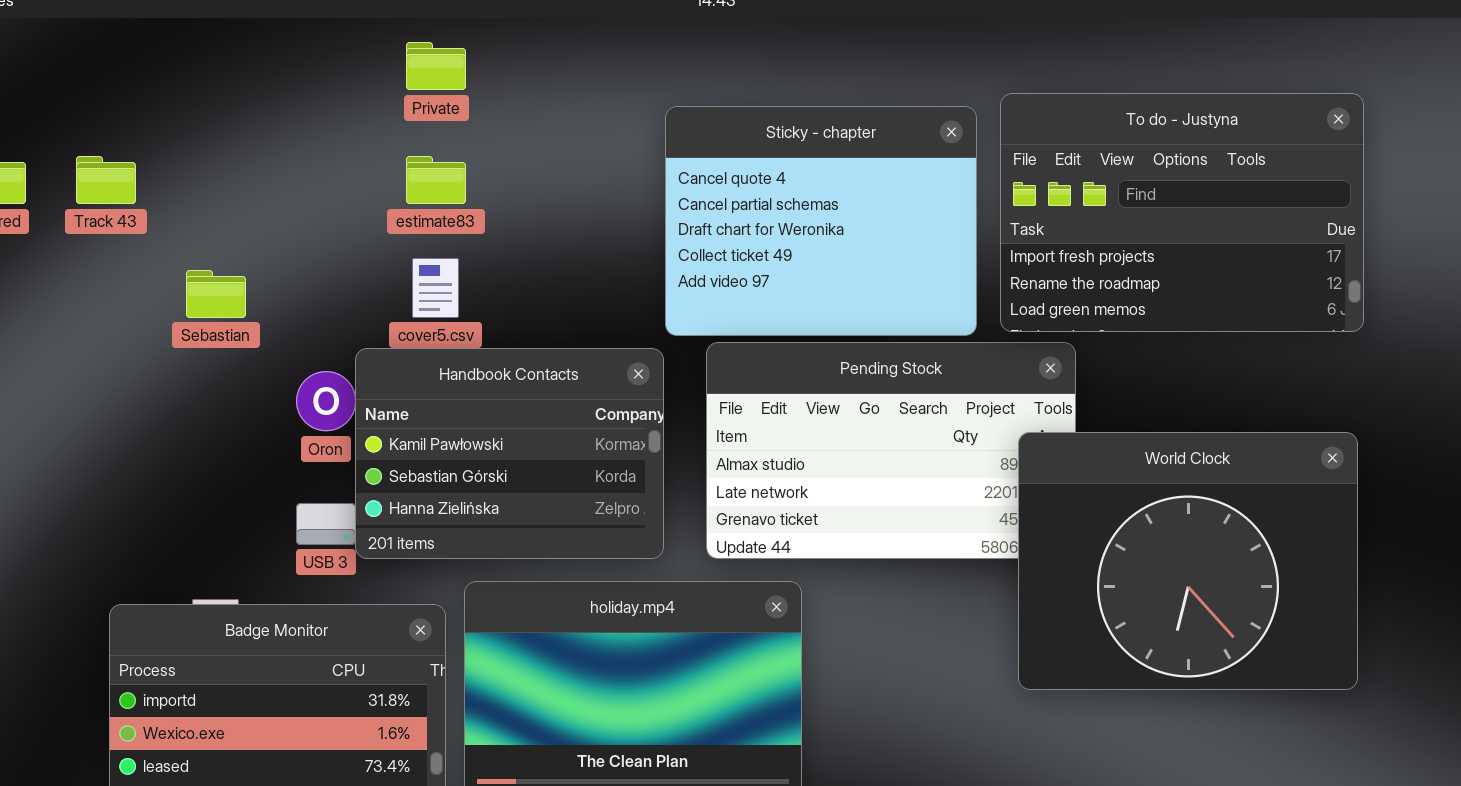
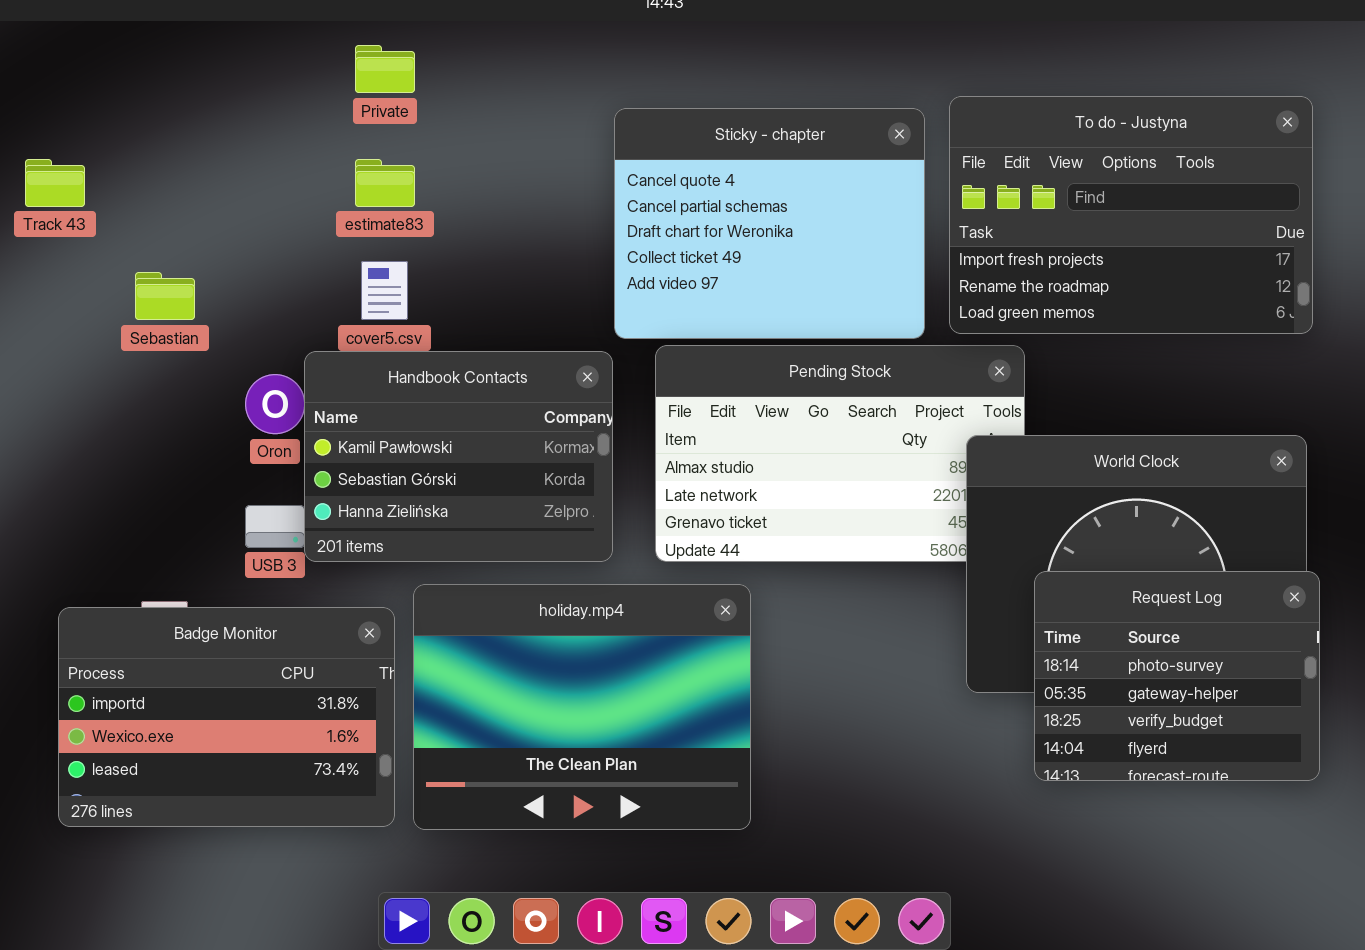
Request Log: none -> [1034,571,1320,781], opened

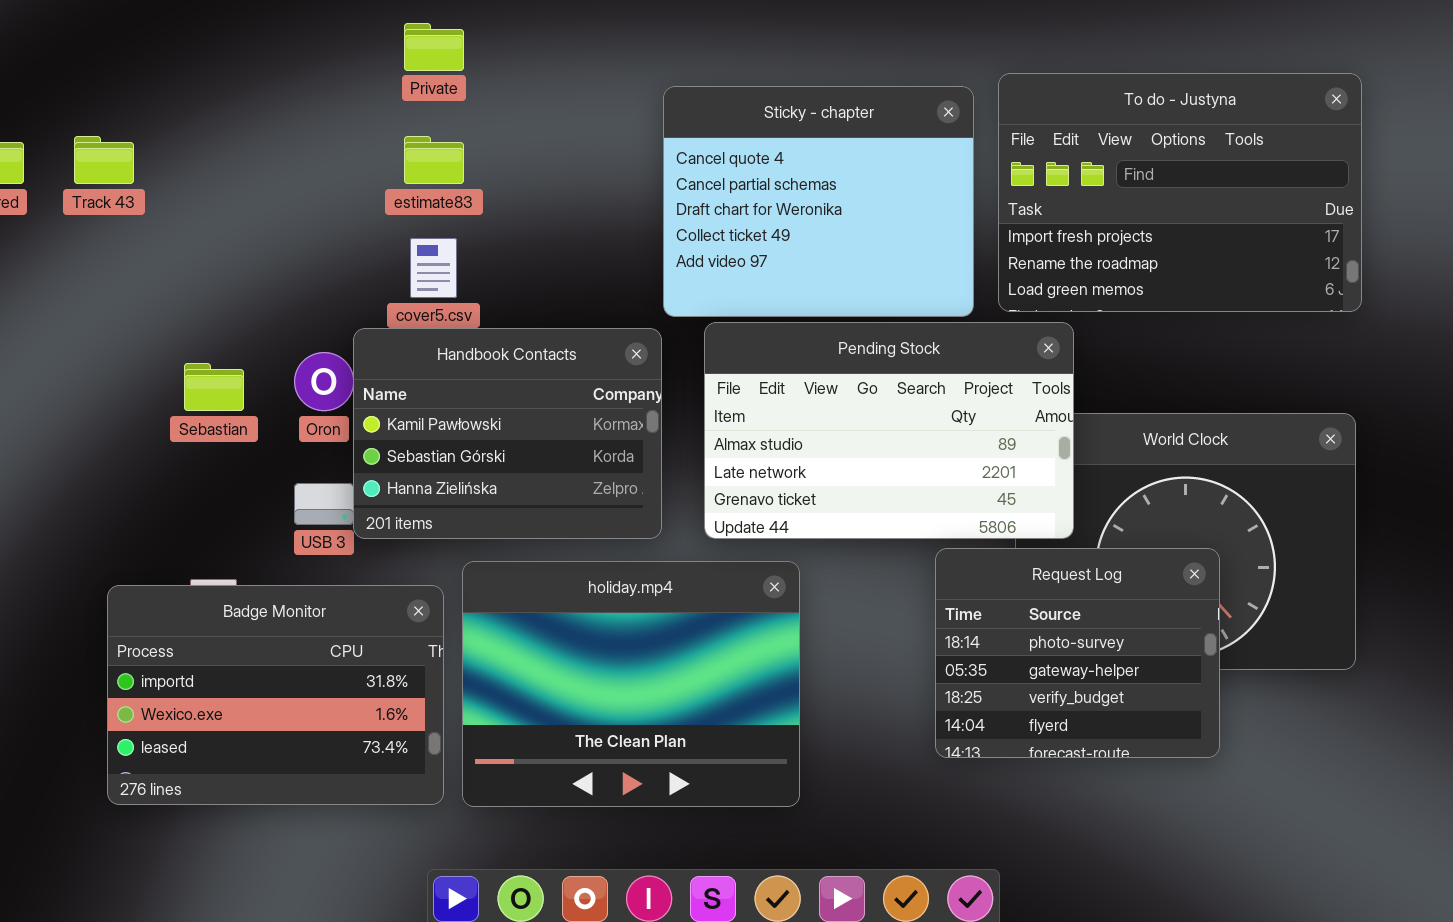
Sebastian: [135,272,195,320] -> [184,363,244,411], moved
Pending Stock: [655,345,1025,562] -> [704,322,1074,539], raised
Request Log: [1034,571,1320,781] -> [935,548,1220,758], moved

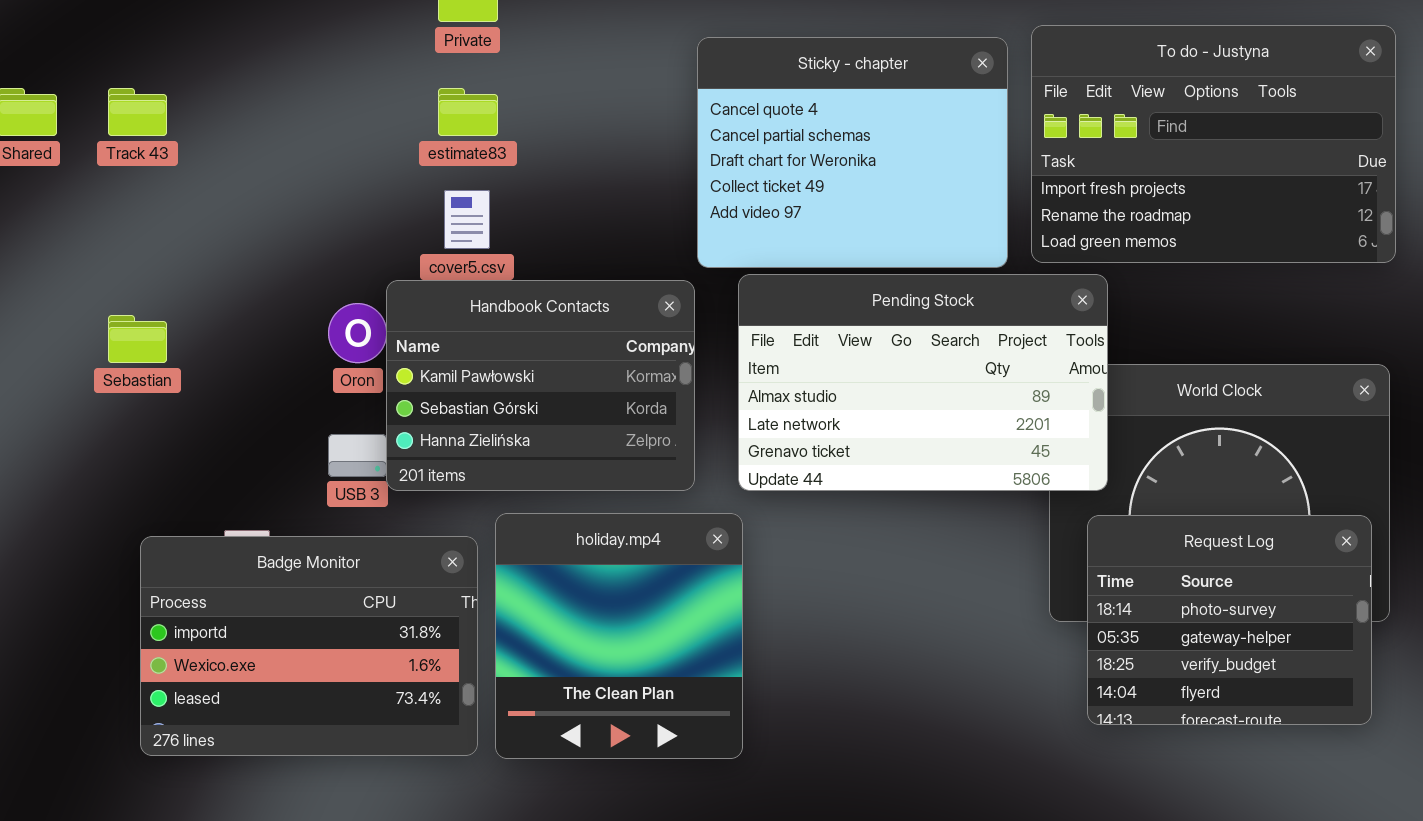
Sebastian: [184,363,244,411] -> [108,315,167,363], moved
Request Log: [935,548,1220,758] -> [1087,515,1372,725], moved
holiday.mp4: [462,561,800,807] -> [495,513,743,759], resized

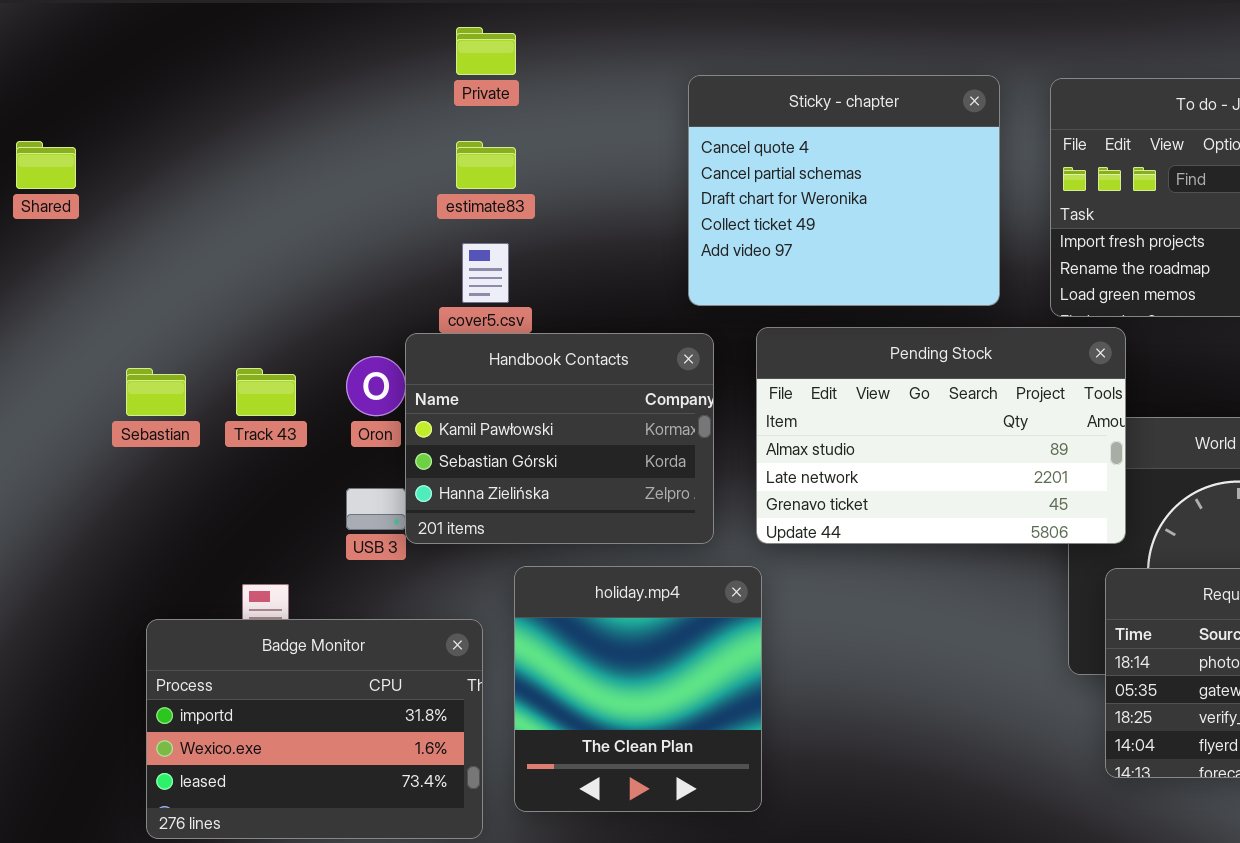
Sticky - chapter: [697,37,1008,268] -> [688,75,1000,306], moved
Track 43: [108,88,167,136] -> [236,368,296,416], moved
Badge Monitor: [140,536,478,756] -> [146,619,483,839], moved

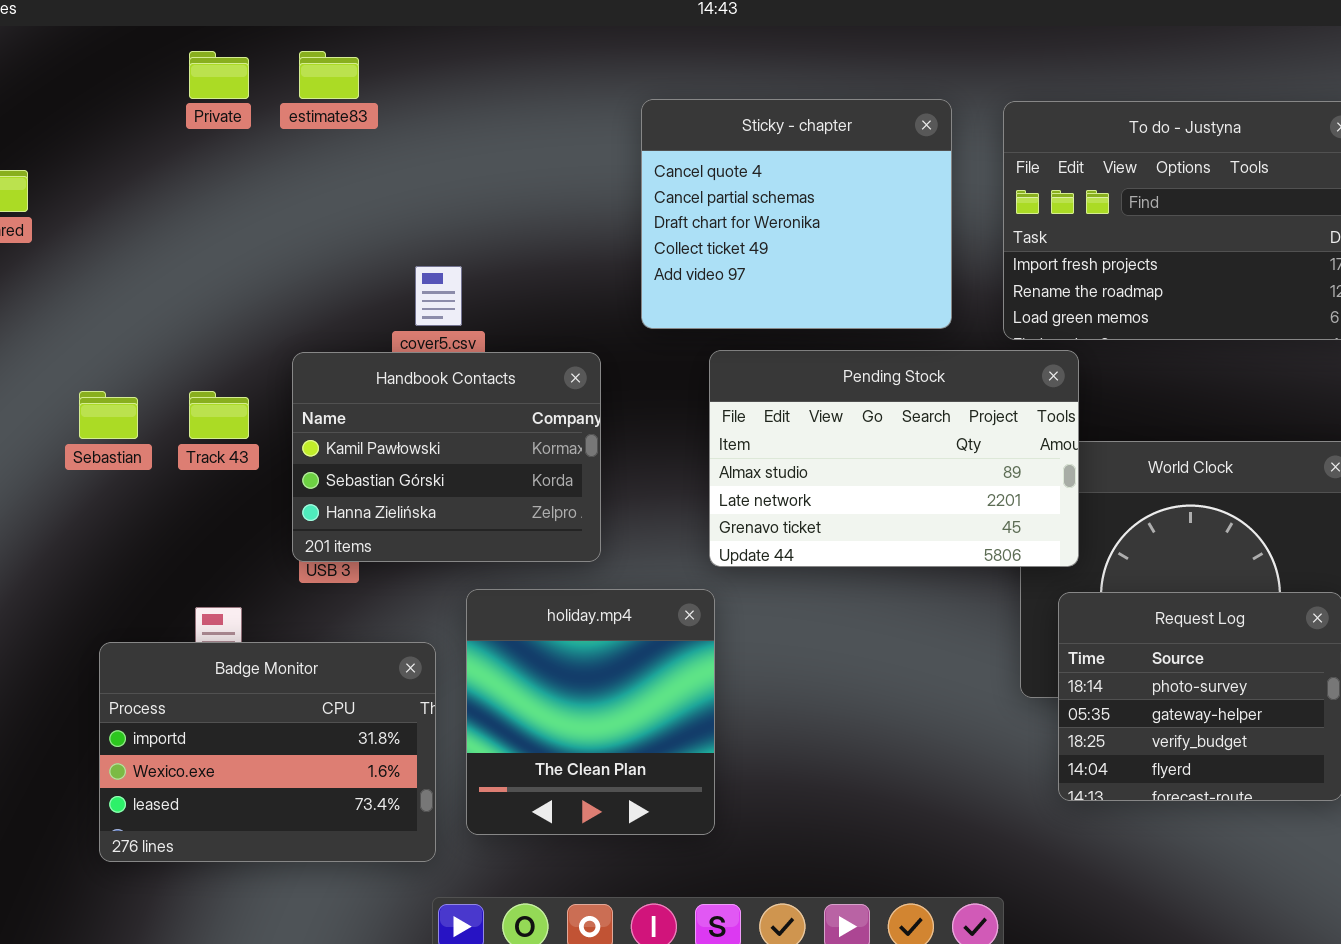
Private: [456,27,516,75] -> [189,51,249,99], moved
estimate83: [456,141,516,189] -> [299,51,359,99], moved
Handbook Contacts: [405,333,714,544] -> [292,352,601,562], moved

